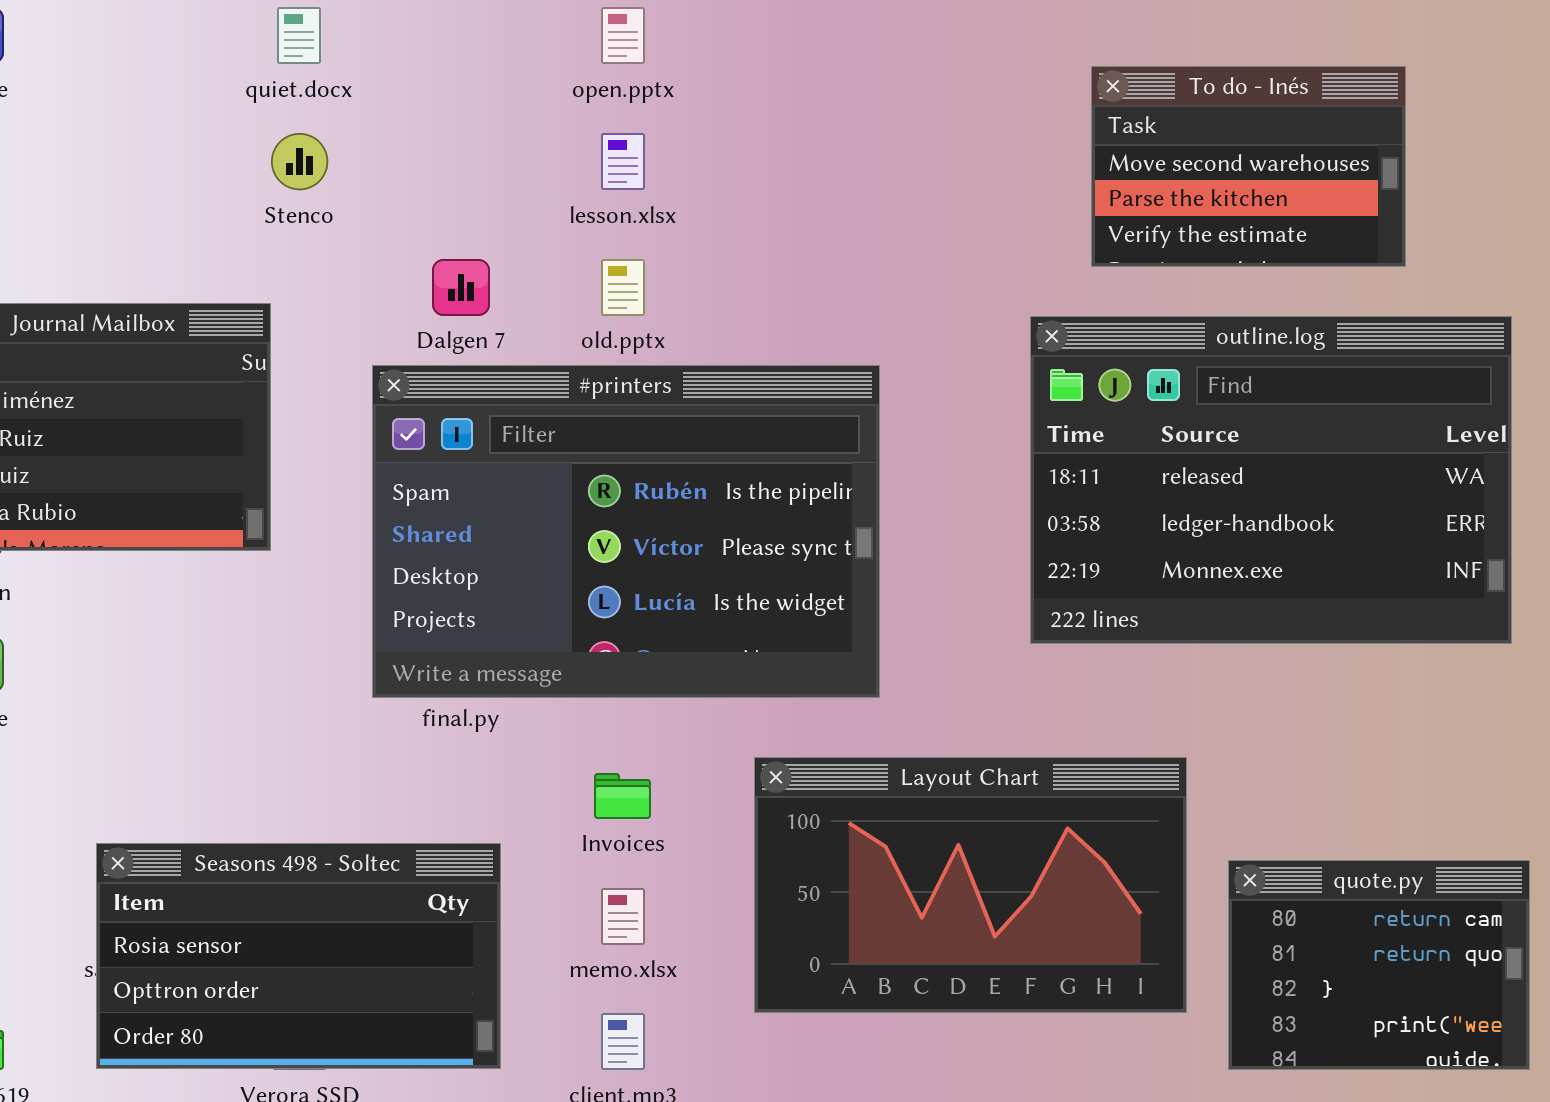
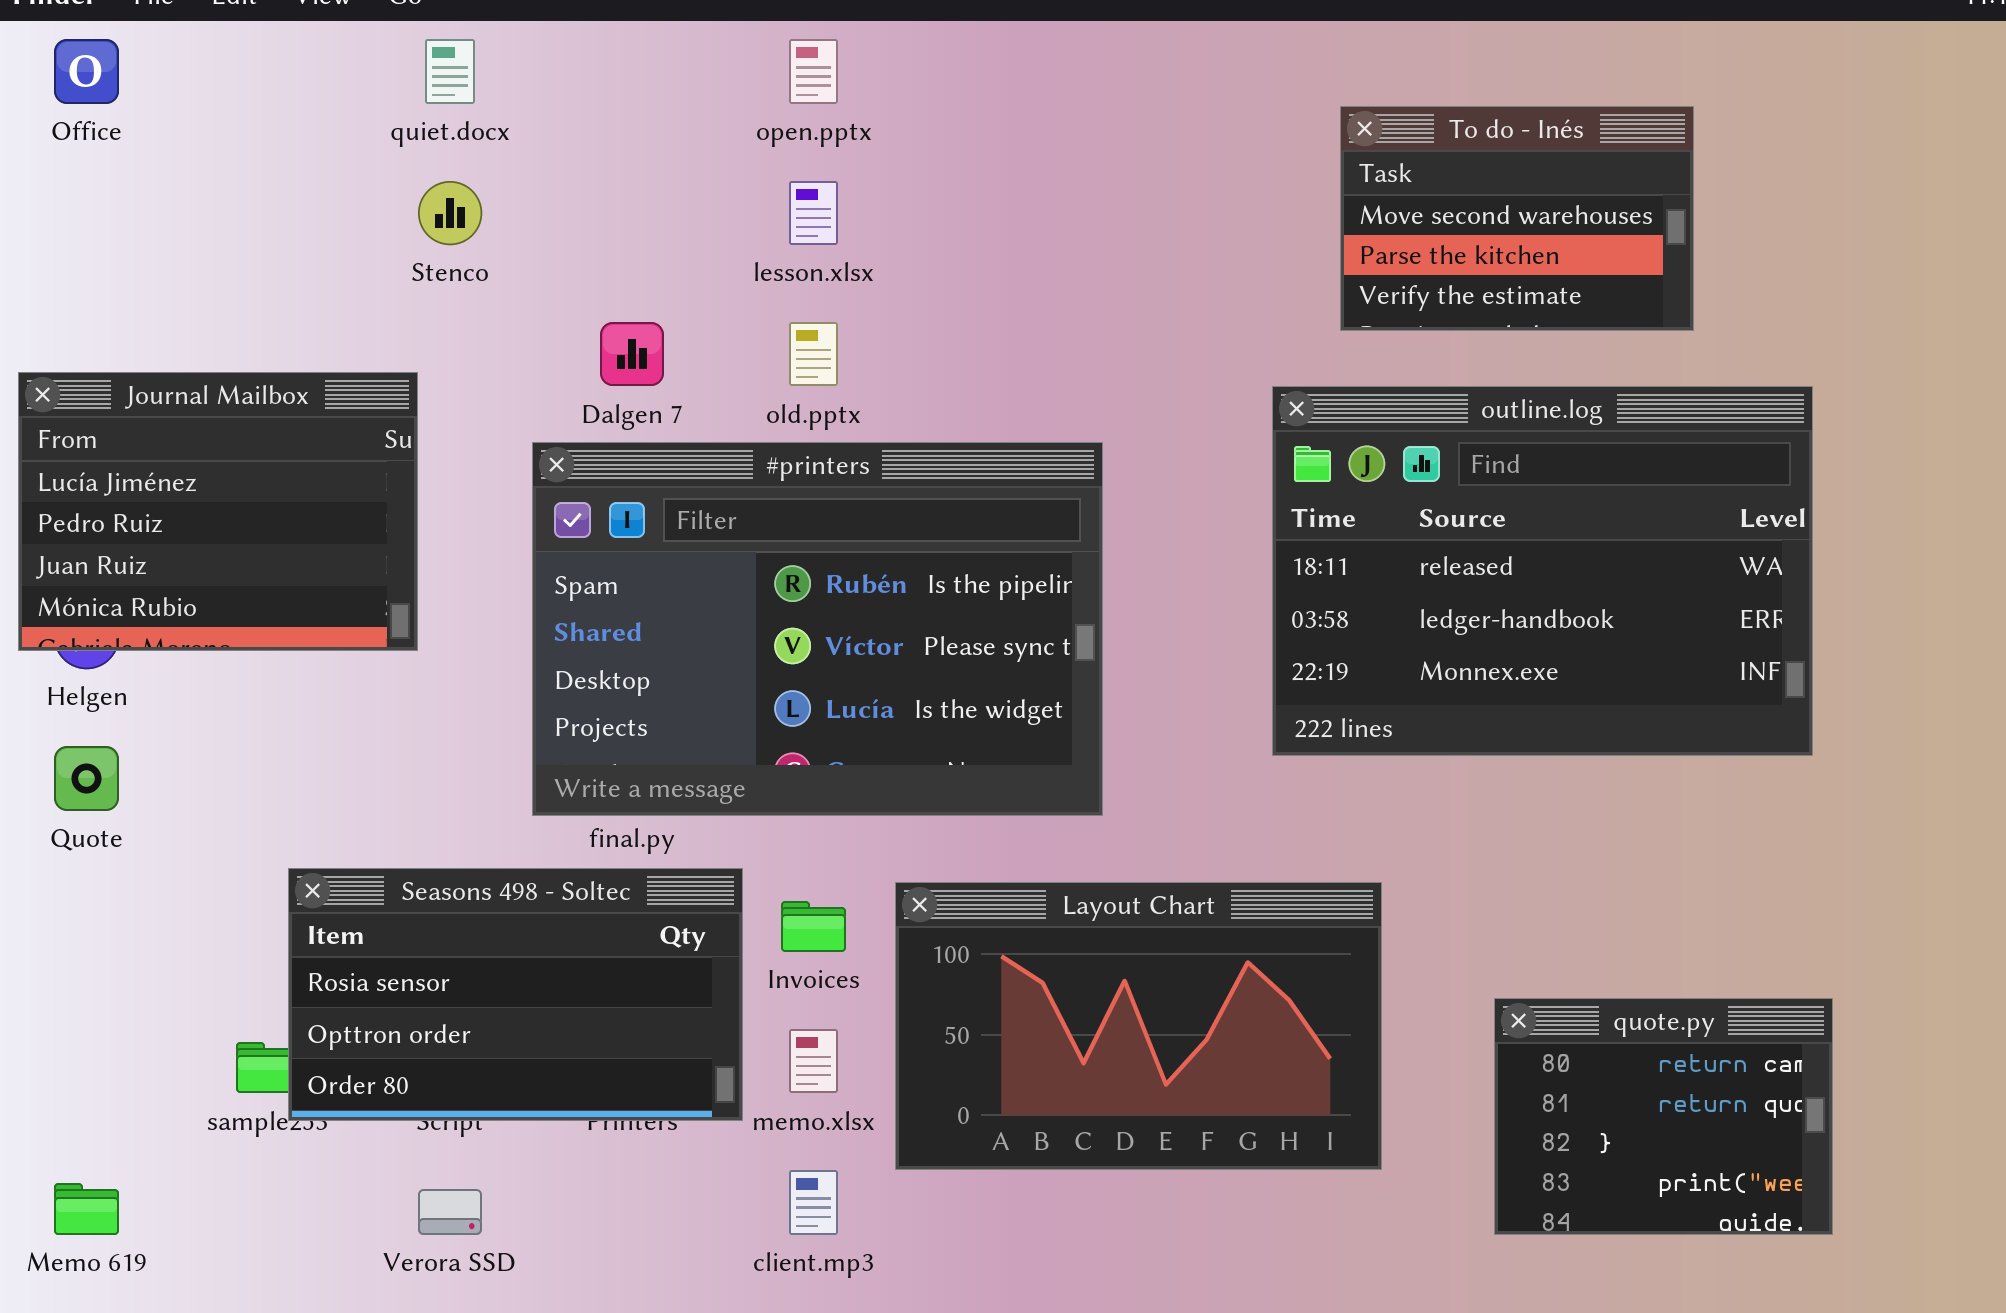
Layout Chart: [754,757,1187,1013] -> [895,882,1382,1170], moved
Seasons 498 - Soltec: [96,843,501,1069] -> [288,868,743,1121], moved

